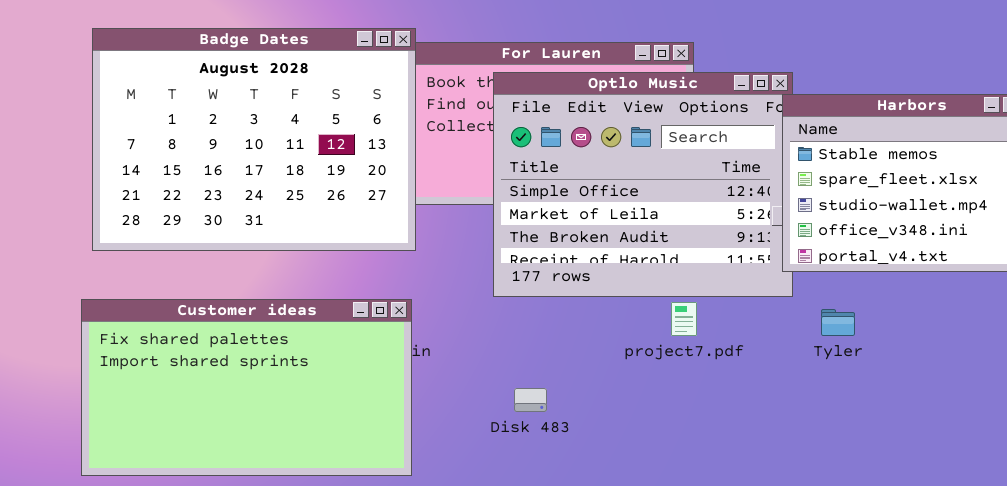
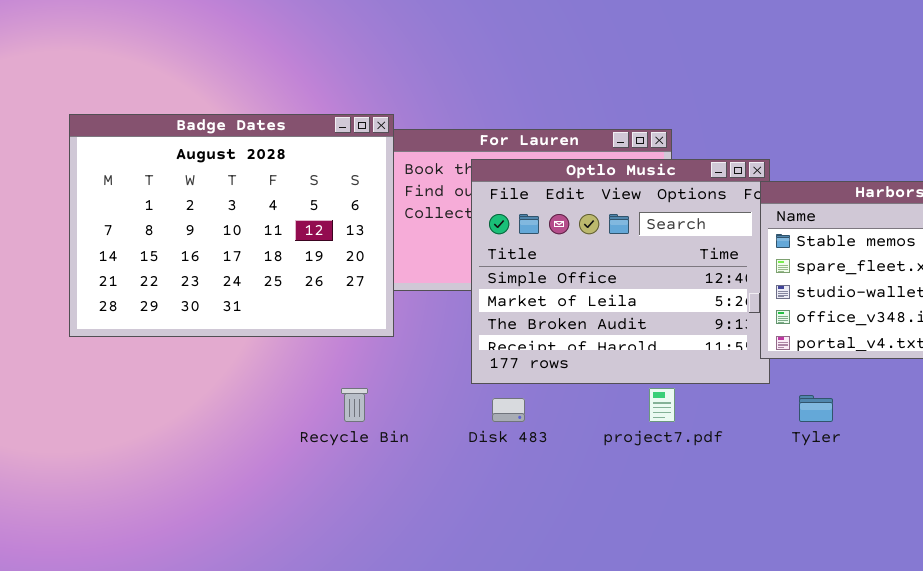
Customer ideas: [81,299,412,476] -> none, closed
Disk 483: [514,388,547,412] -> [492,398,525,422], moved

